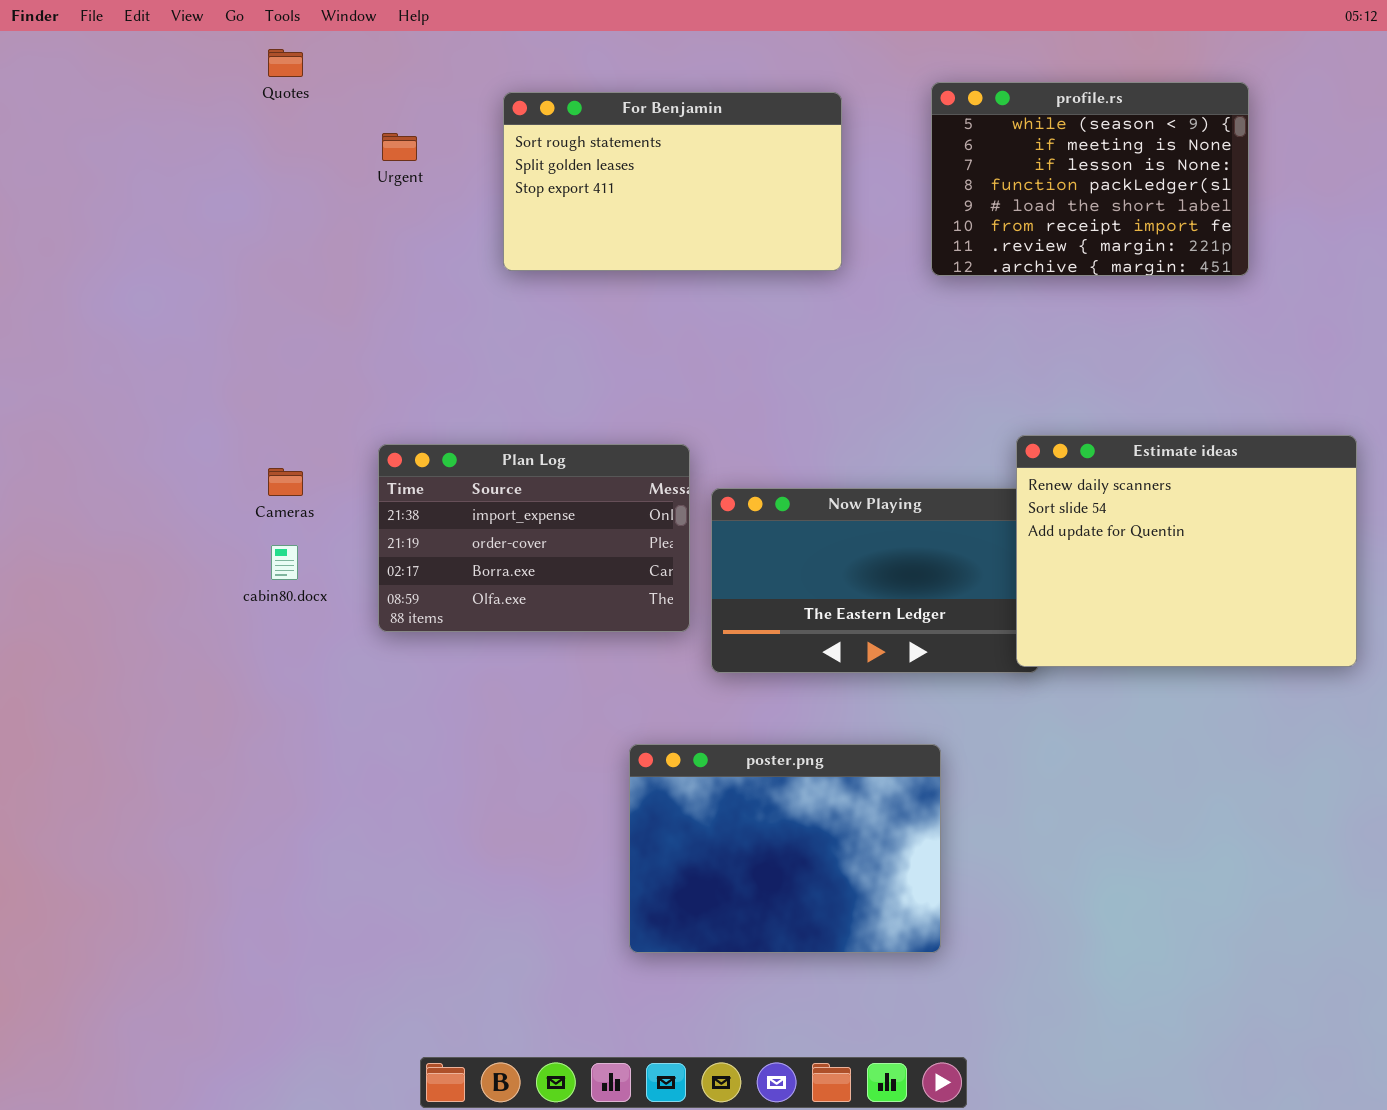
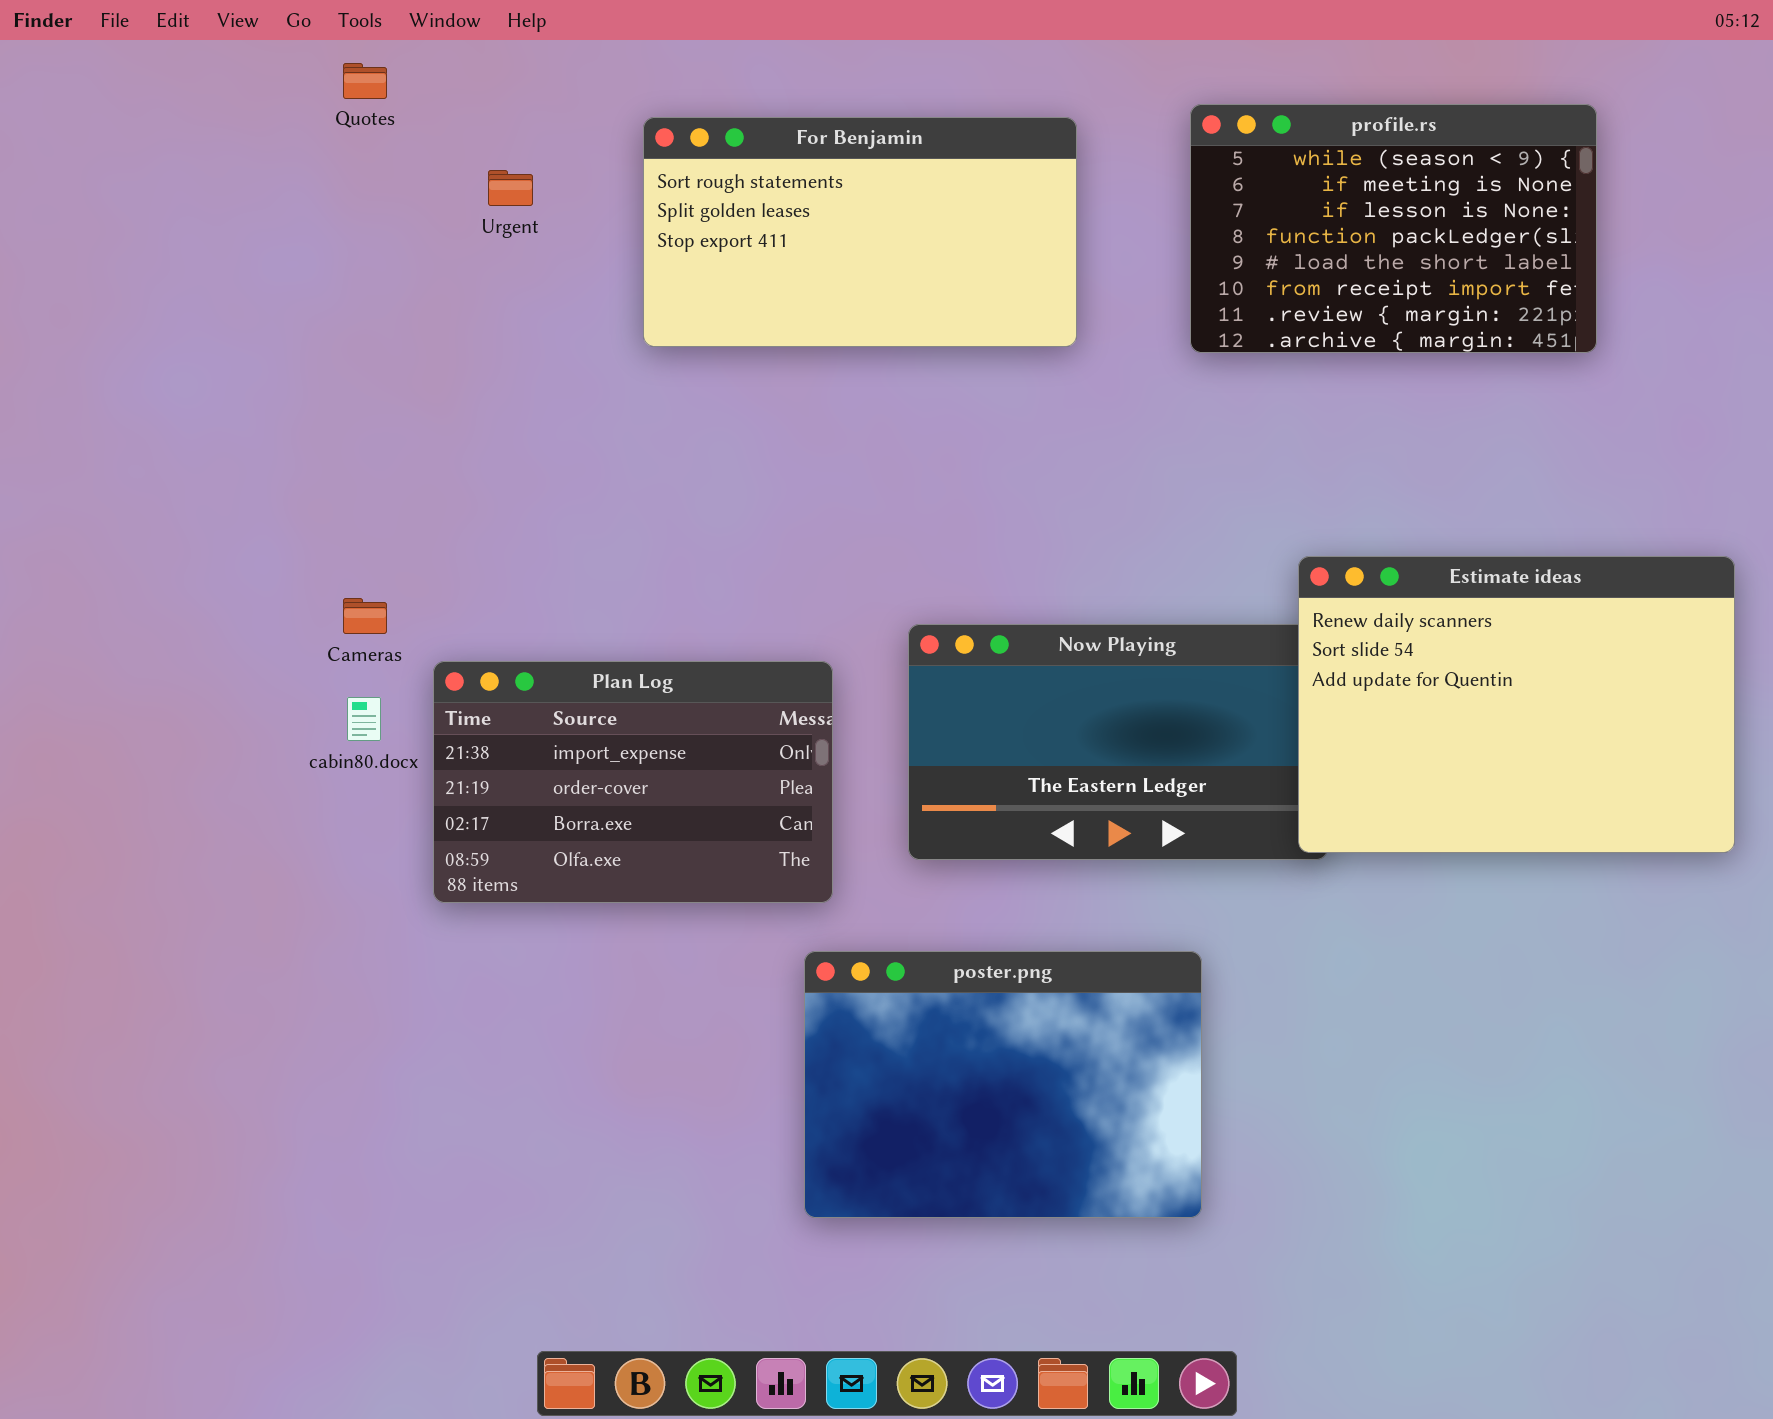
Plan Log: [378,444,690,632] -> [433,661,833,903], moved

